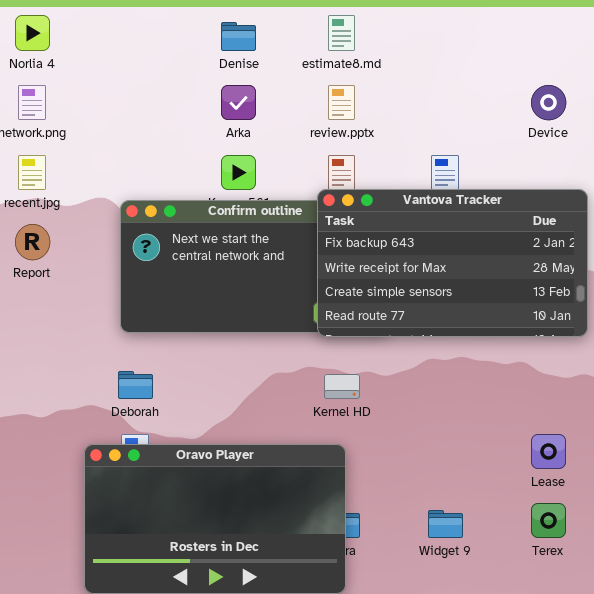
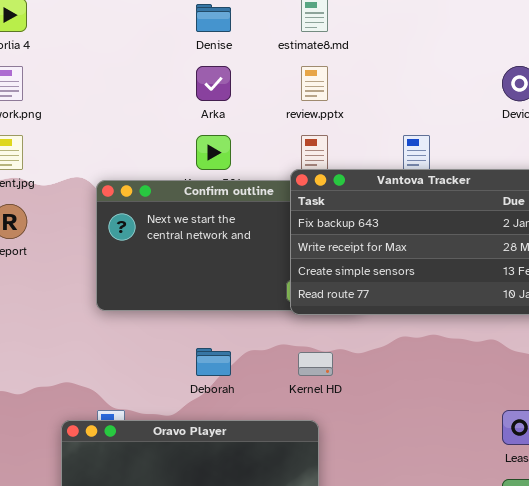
Deborah: [118,371,153,399] -> [196,348,231,376], moved

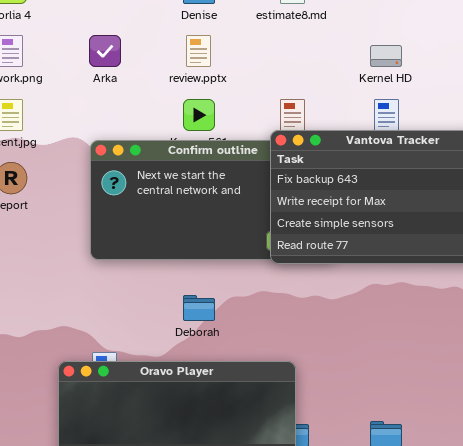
Arka: [196,66,231,101] -> [89,35,121,67], moved
review.pptx: [301,66,328,101] -> [186,35,211,67], moved
Kernel HD: [298,352,333,376] -> [370,45,402,67], moved

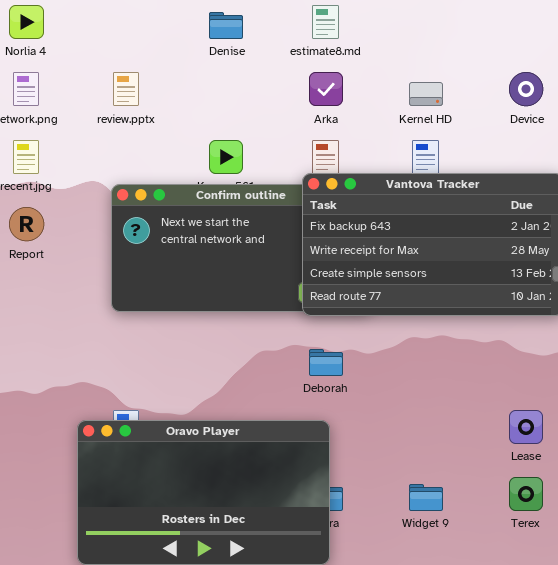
Arka: [89,35,121,67] -> [309,72,343,106], moved
review.pptx: [186,35,211,67] -> [113,72,139,106], moved
Deborah: [183,295,215,321] -> [309,349,343,376], moved

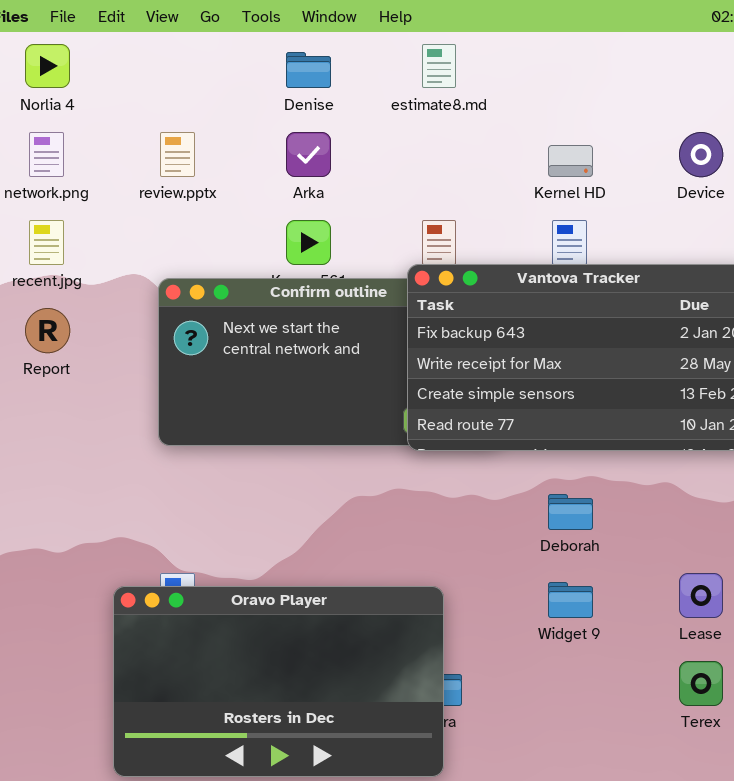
Arka: [309,72,343,106] -> [286,132,331,177], moved
Deborah: [309,349,343,376] -> [548,494,593,530], moved
Widget 9: [409,484,443,511] -> [548,582,593,618], moved

